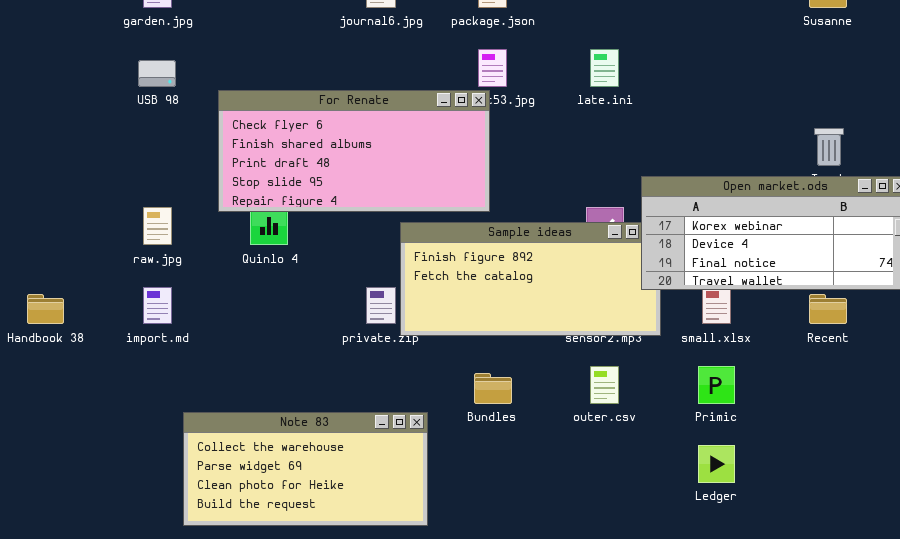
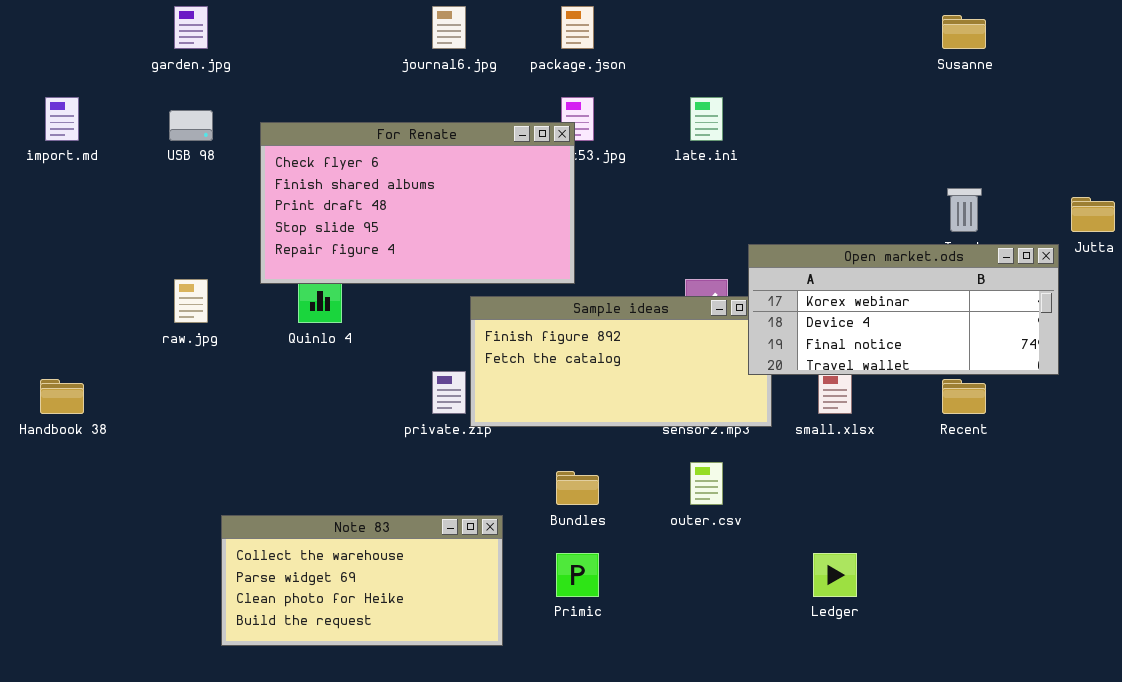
For Renate: [218,90,490,212] -> [260,122,575,284], resized
import.md: [143,287,172,324] -> [45,97,79,141], moved
Primic: [698,366,735,404] -> [556,553,599,597], moved

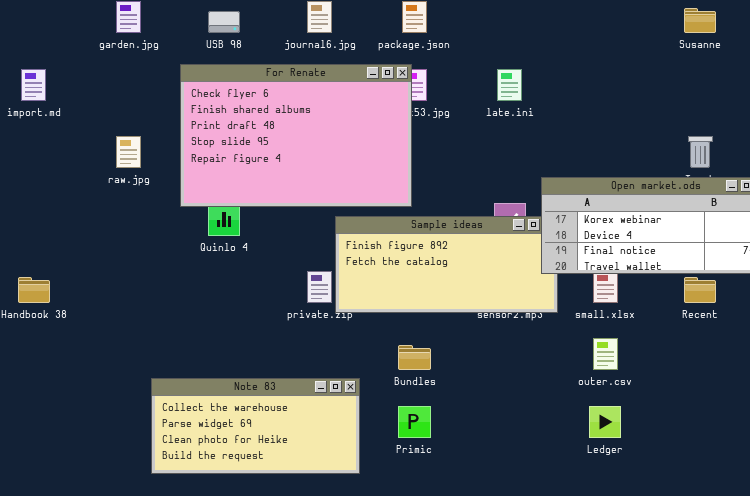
USB 98: [169,110,213,141] -> [208,11,240,33], moved
For Renate: [260,122,575,284] -> [180,64,412,207], resized
raw.jpg: [174,279,208,323] -> [116,136,141,168], moved
outer.csv: [690,462,723,505] -> [593,338,618,370], moved

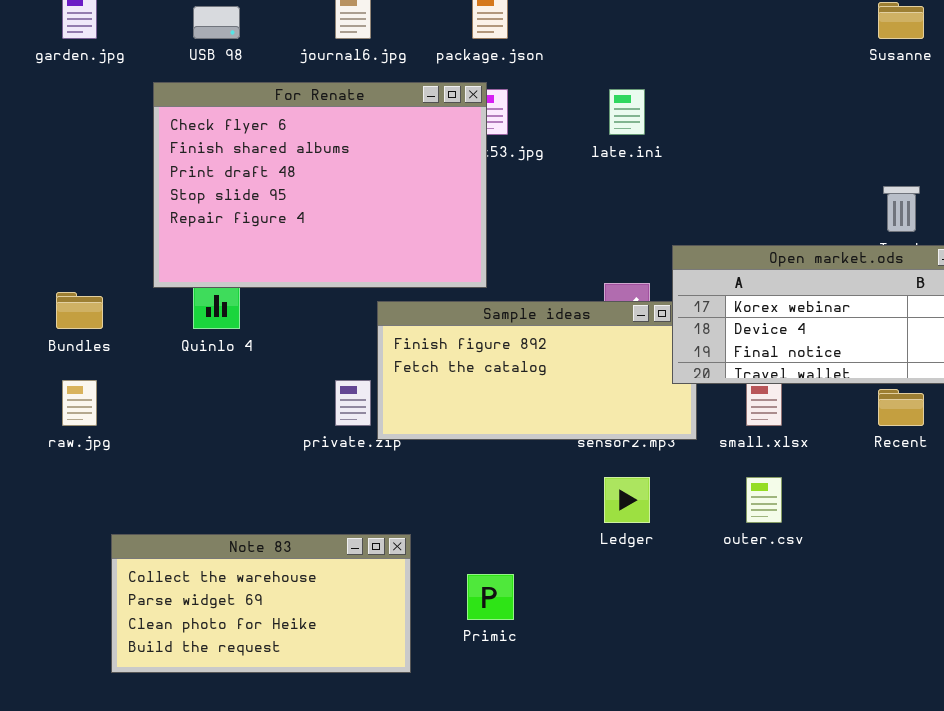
raw.jpg: [116,136,141,168] -> [62,380,97,426], moved
Bundles: [398,345,431,370] -> [56,292,103,329], moved
Ledger: [589,406,621,438] -> [604,477,650,523], moved

